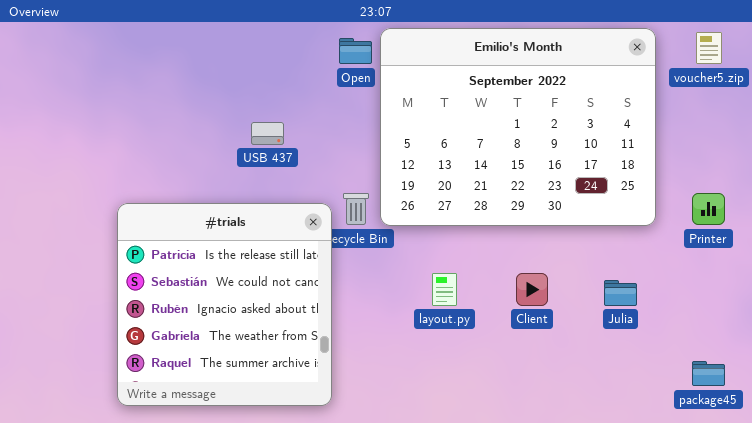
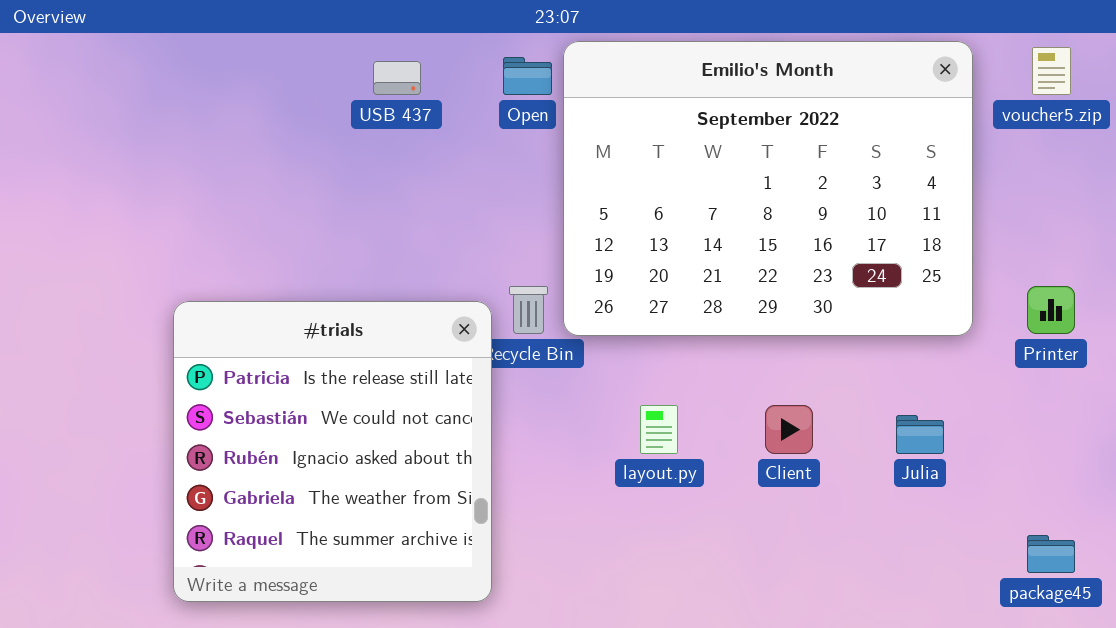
USB 437: [251,122,284,145] -> [373,61,421,95], moved

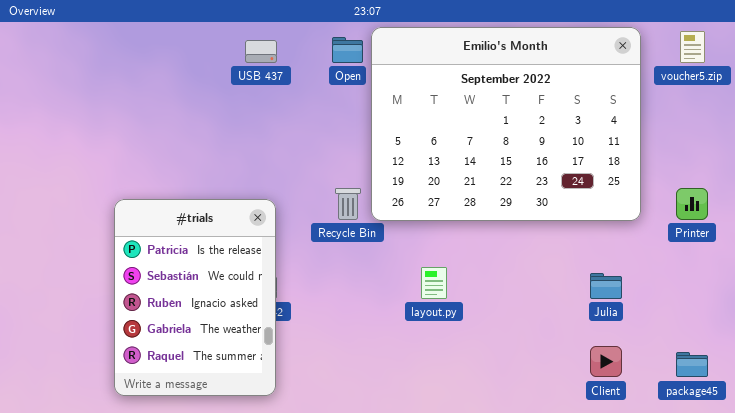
#trials: [173,301,492,602] -> [114,199,276,396], resized
Client: [765,405,813,454] -> [590,346,622,377], moved

